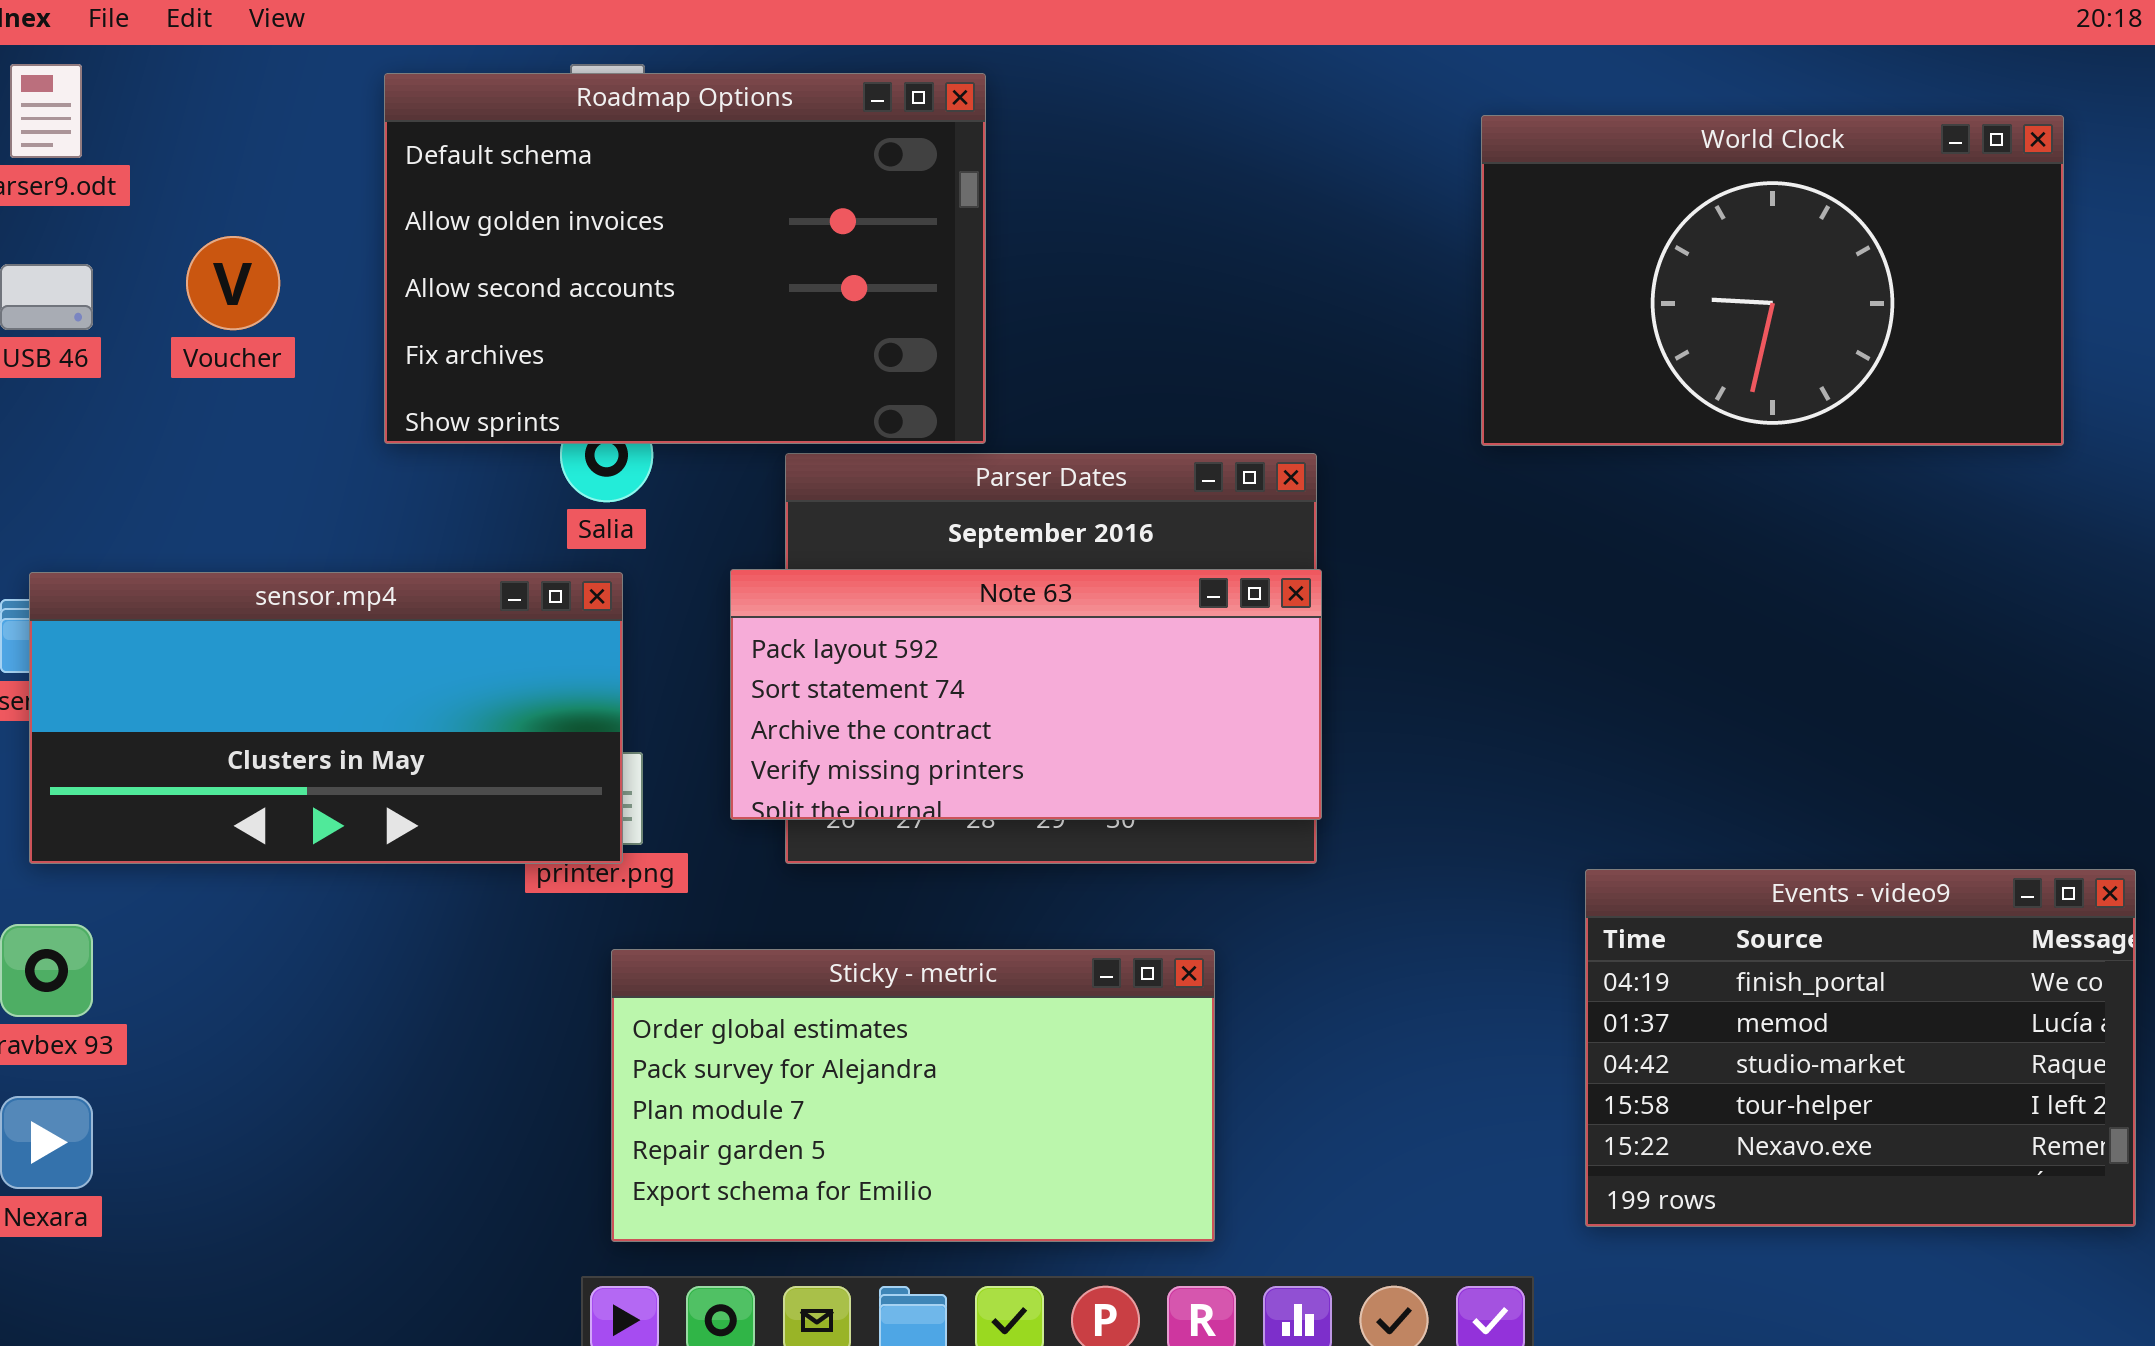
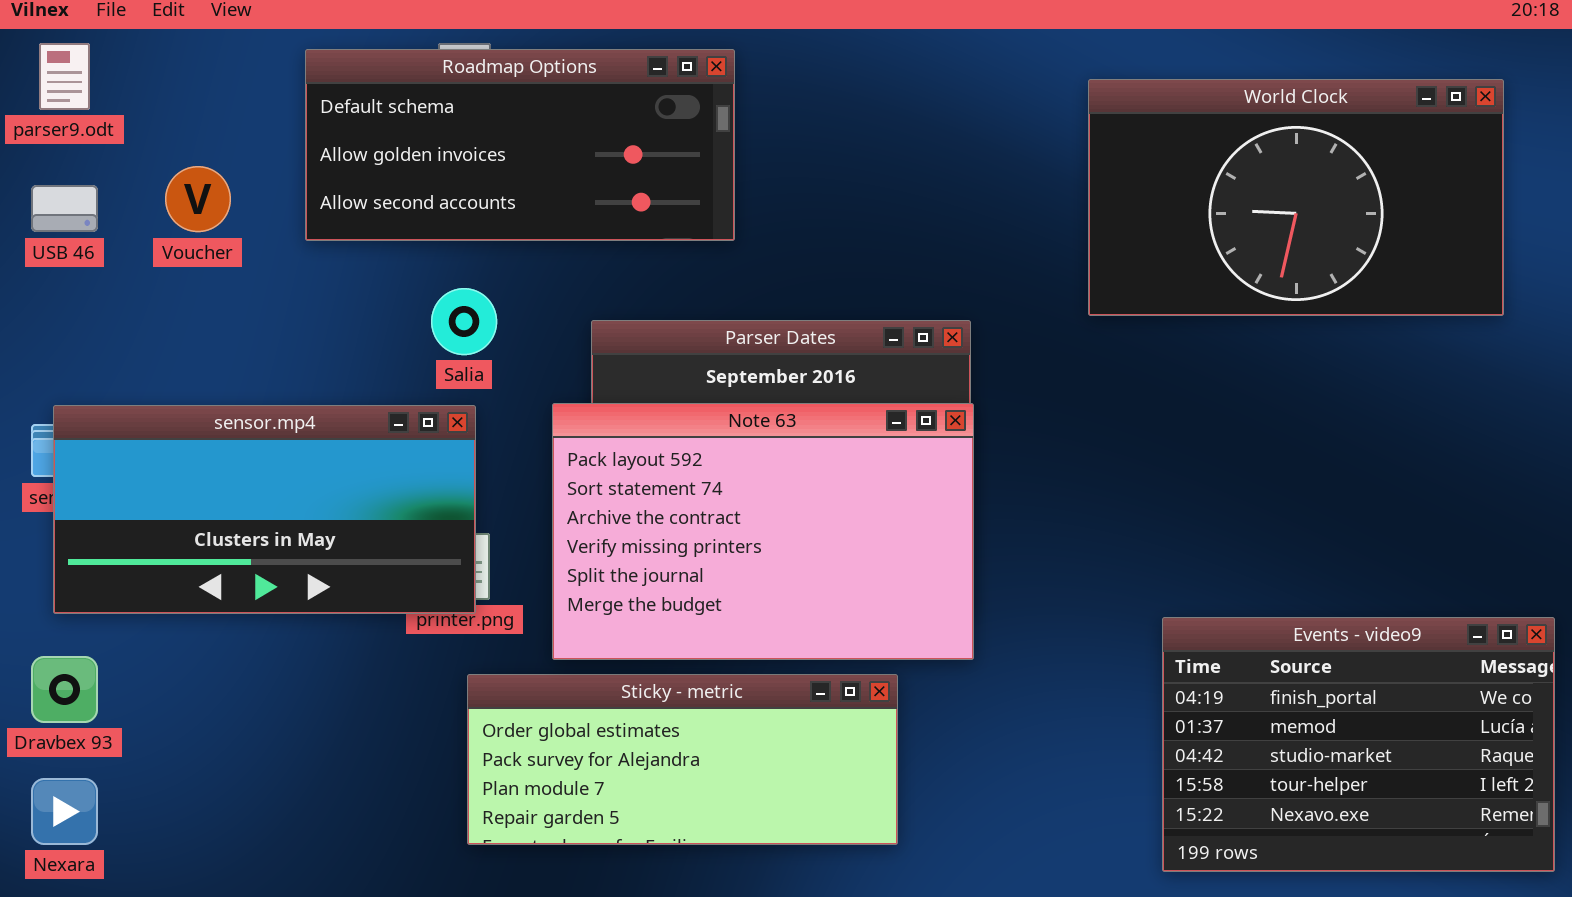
Roadmap Options: [384,73,986,444] -> [305,49,735,241], resized
Note 63: [730,569,1322,820] -> [552,403,974,660], resized
Sticky - metric: [611,949,1215,1242] -> [467,674,898,845], resized

